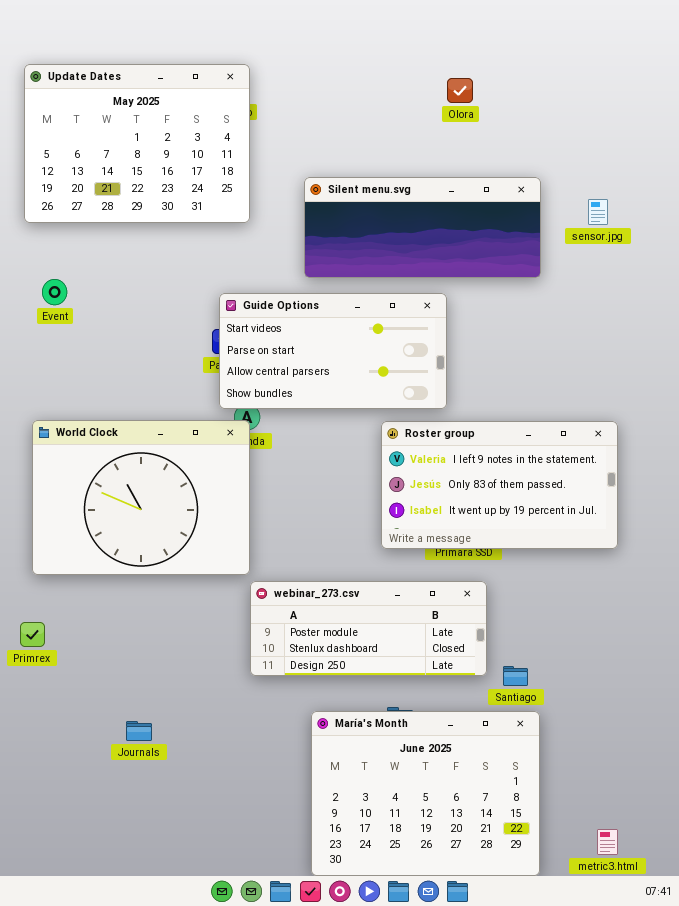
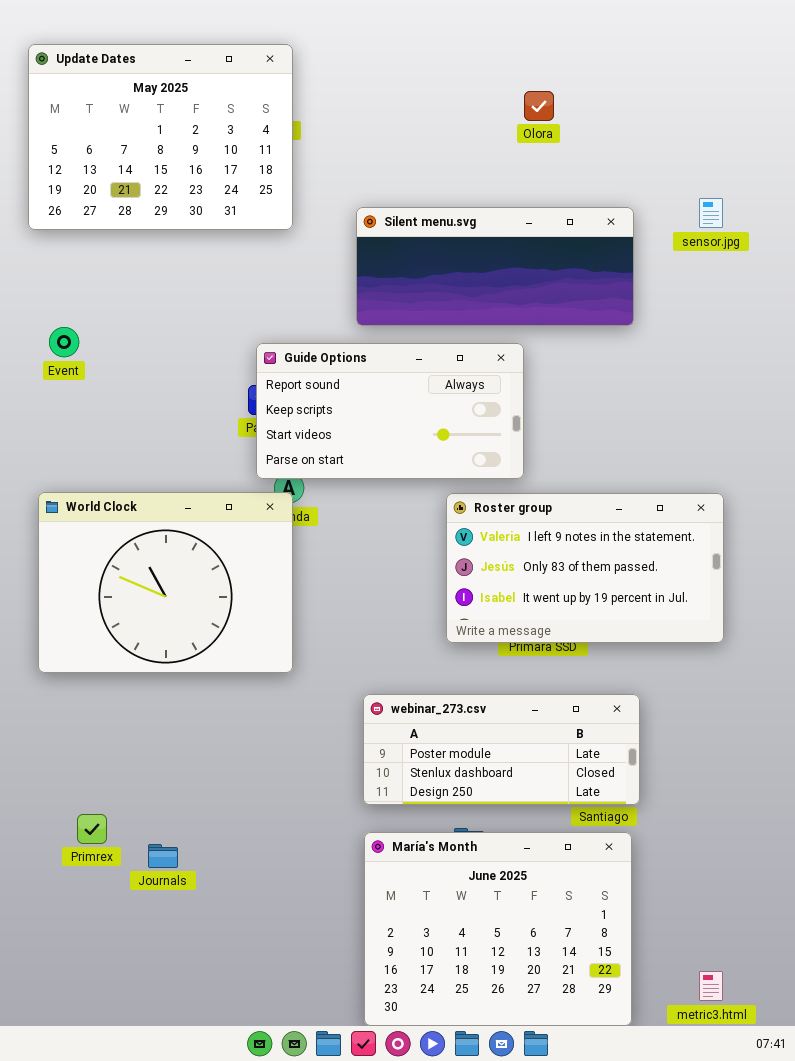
Update Dates: [24,64,250,223] -> [28,44,293,230], moved
sensor.jpg: [588,199,608,225] -> [699,198,723,228], moved
Guide Options: [219,293,447,409] -> [256,343,524,479], scrolled up 2 rows
webinar_273.csv: [250,581,487,676] -> [363,694,640,805], moved
Primrex: [20,622,45,647] -> [77,814,107,844], moved

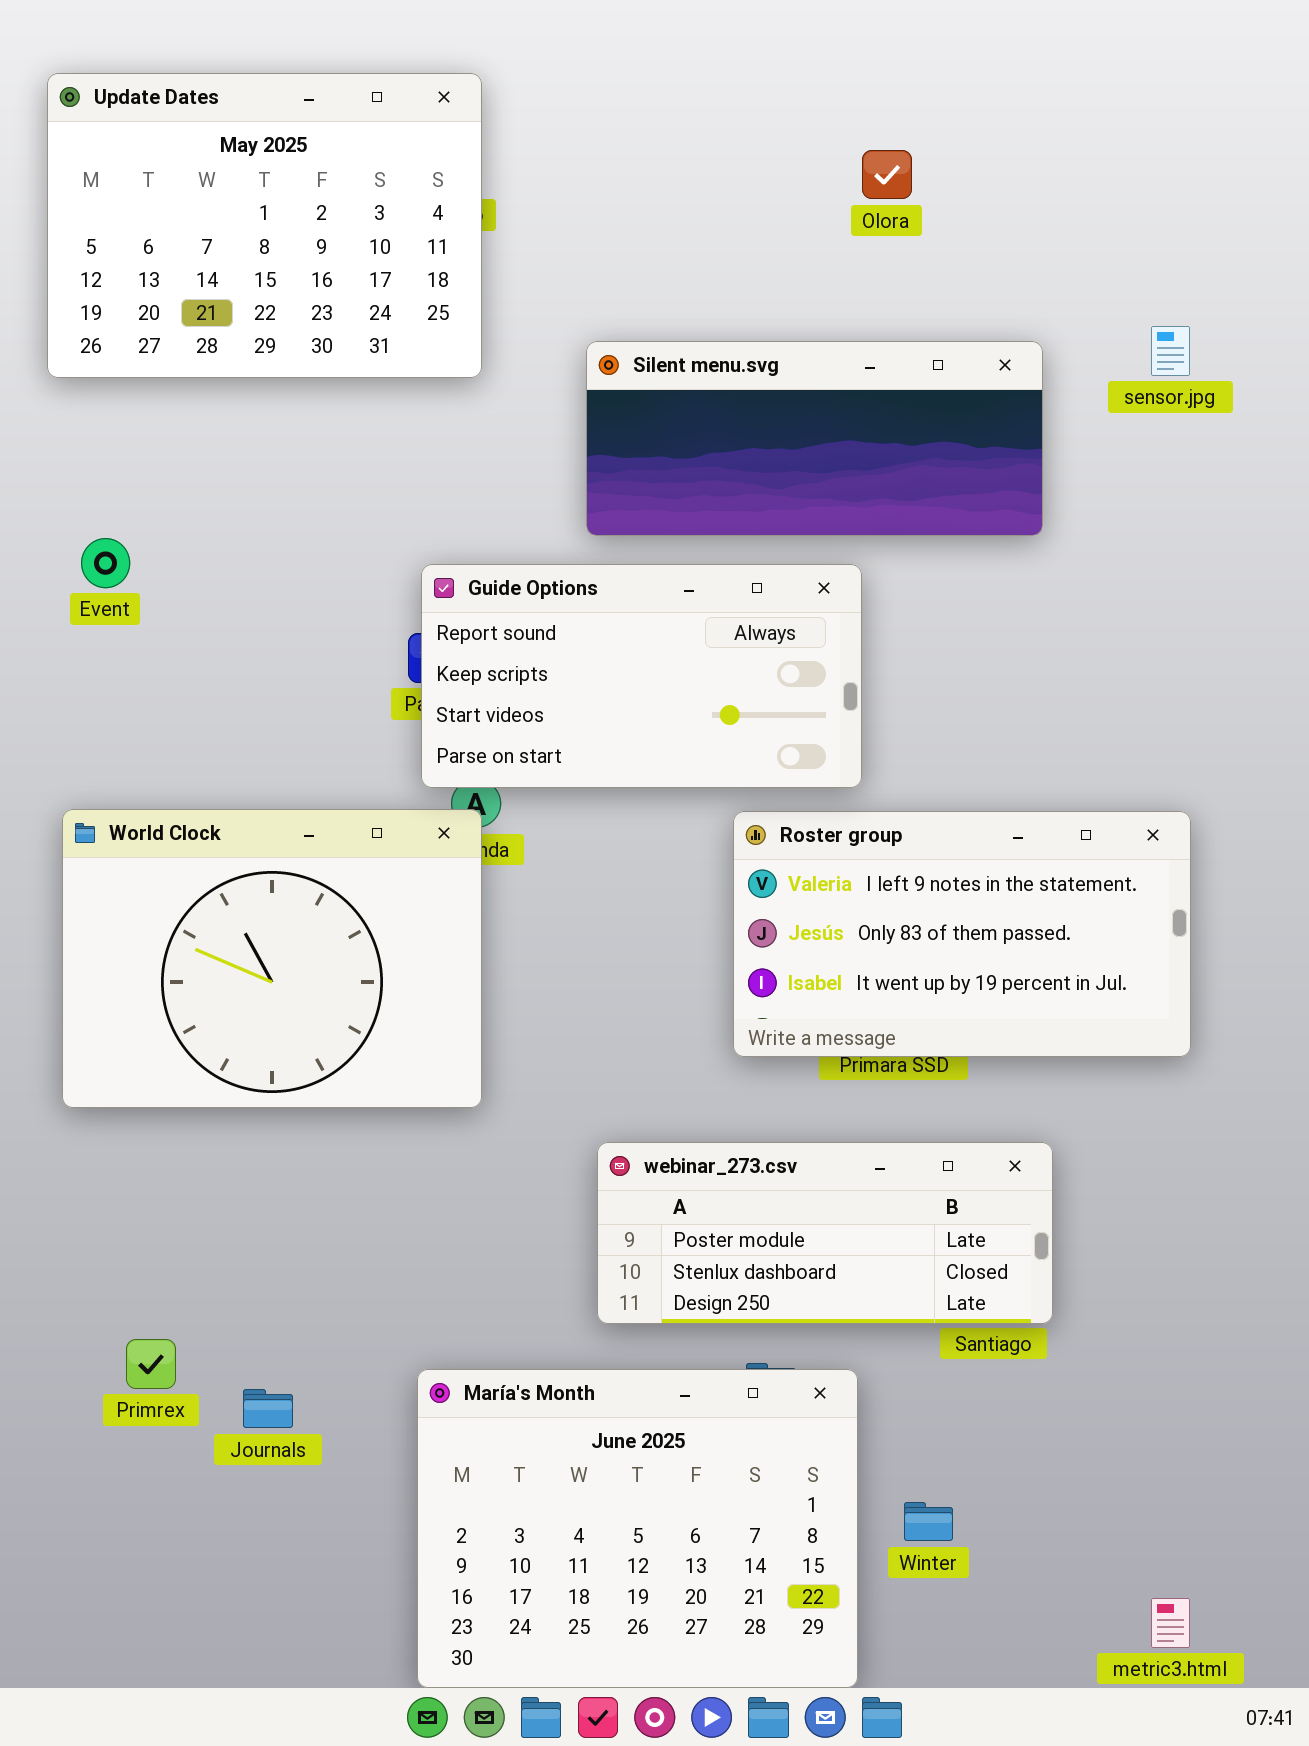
María's Month: [364,832,632,1026] -> [417,1369,858,1688], moved

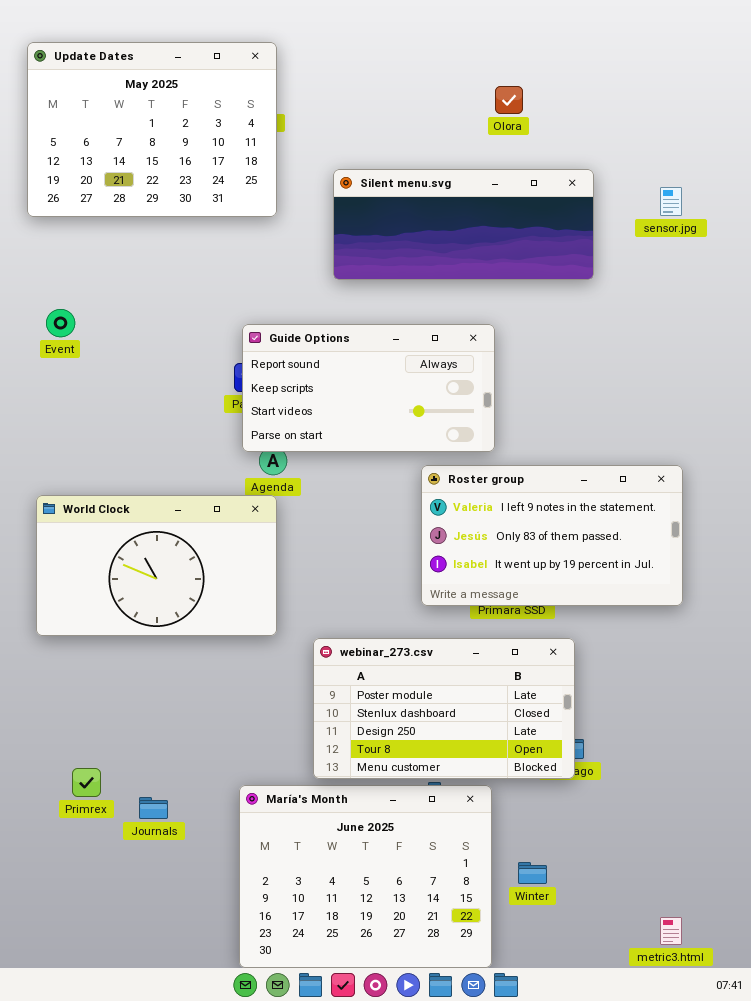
Silent menu.svg: [586,341,1043,536] -> [333,169,594,280], moved
World Clock: [62,809,482,1108] -> [36,495,277,636], resized
webinar_273.csv: [597,1142,1053,1324] -> [313,638,575,779], moved, resized

